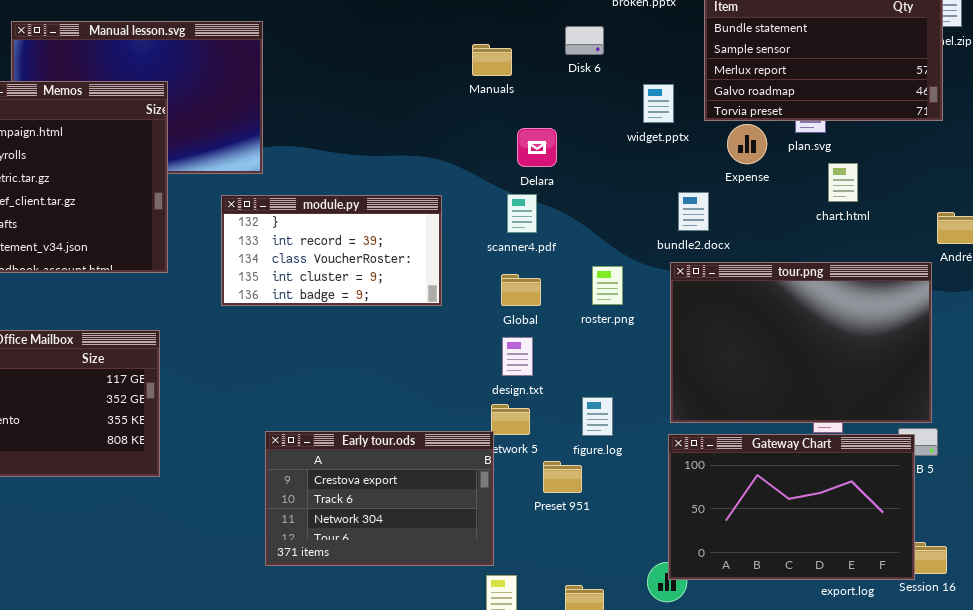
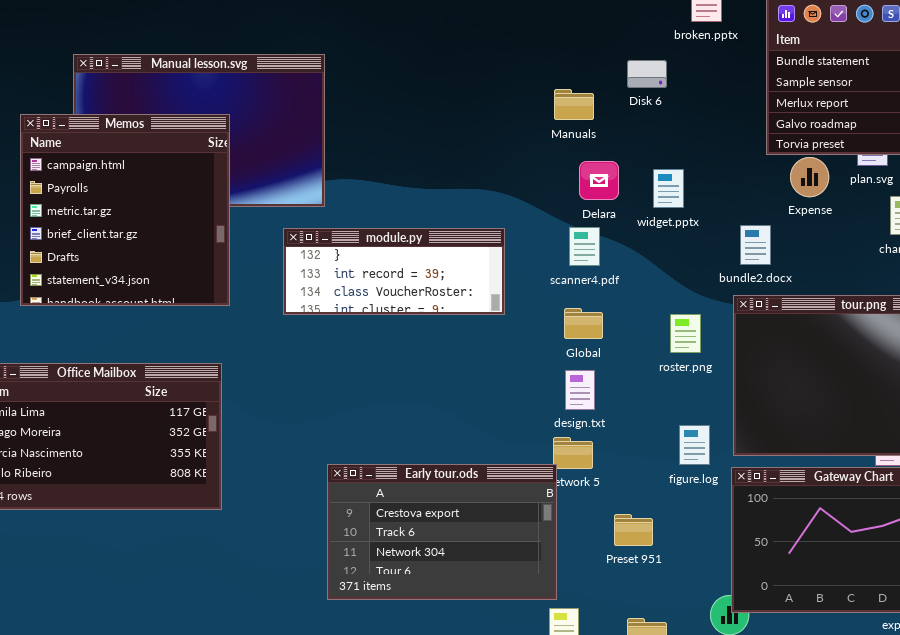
Manuals: [472,44,512,76] -> [554,89,594,120], moved
widget.pptx: [643,84,674,123] -> [653,169,684,208], moved
module.py: [221,195,442,306] -> [283,228,505,315], resized
roster.png: [592,266,623,305] -> [670,314,701,353], moved
figure.log: [582,397,613,436] -> [679,425,710,465], moved
Preset 951: [543,461,582,493] -> [614,514,653,546], moved

